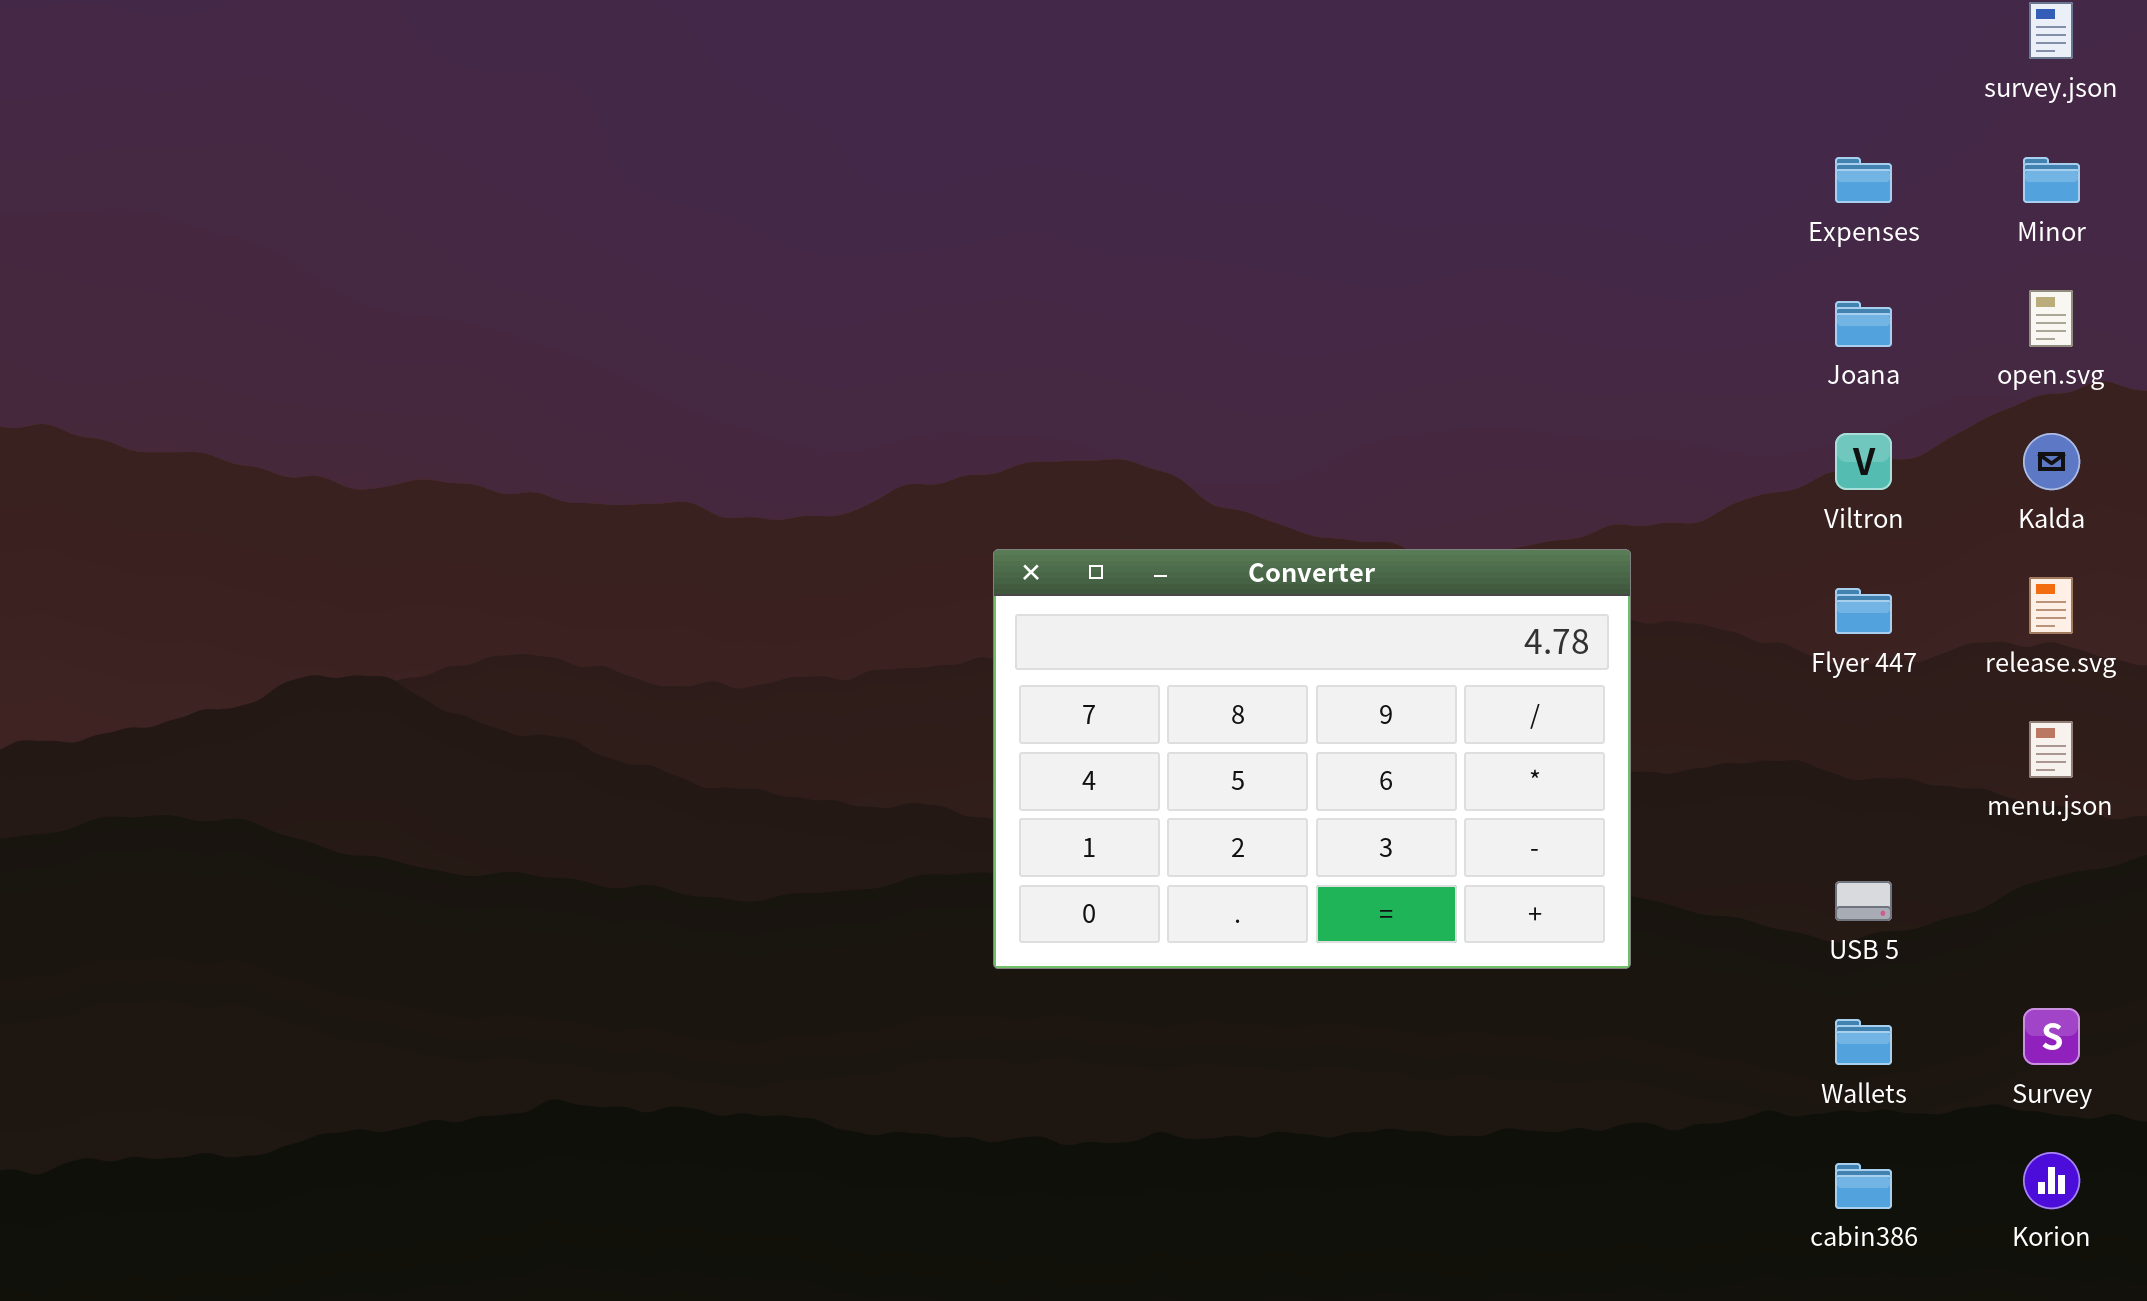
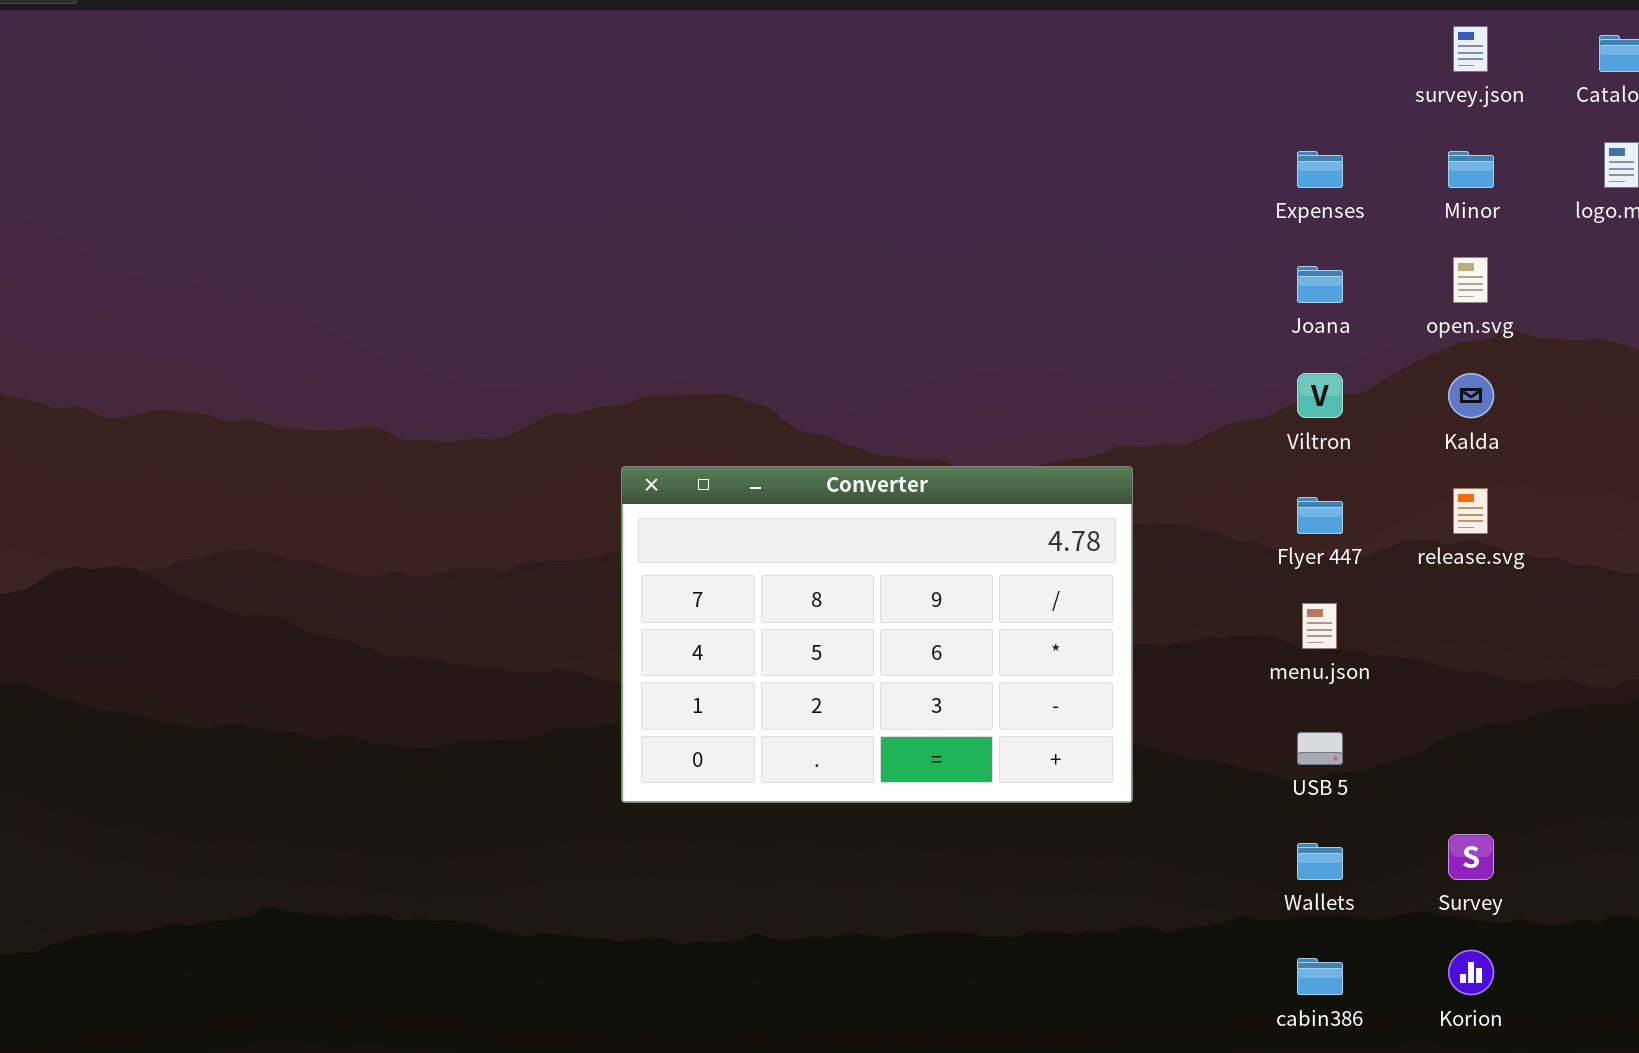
menu.json: [2029,721,2073,778] -> [1302,603,1337,649], moved

